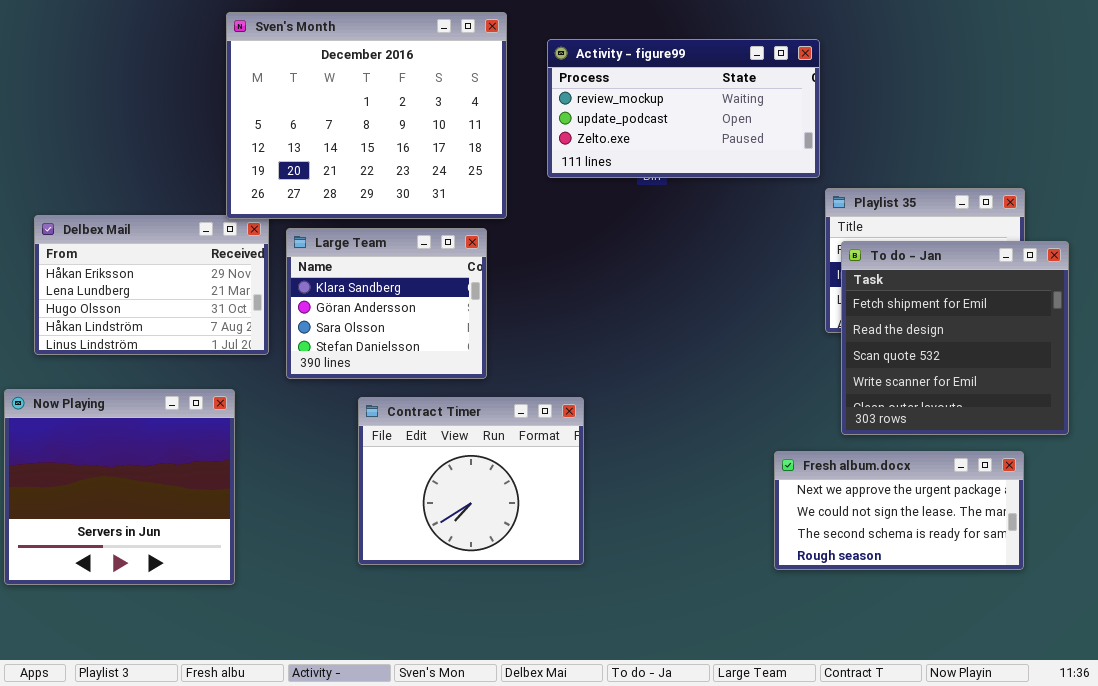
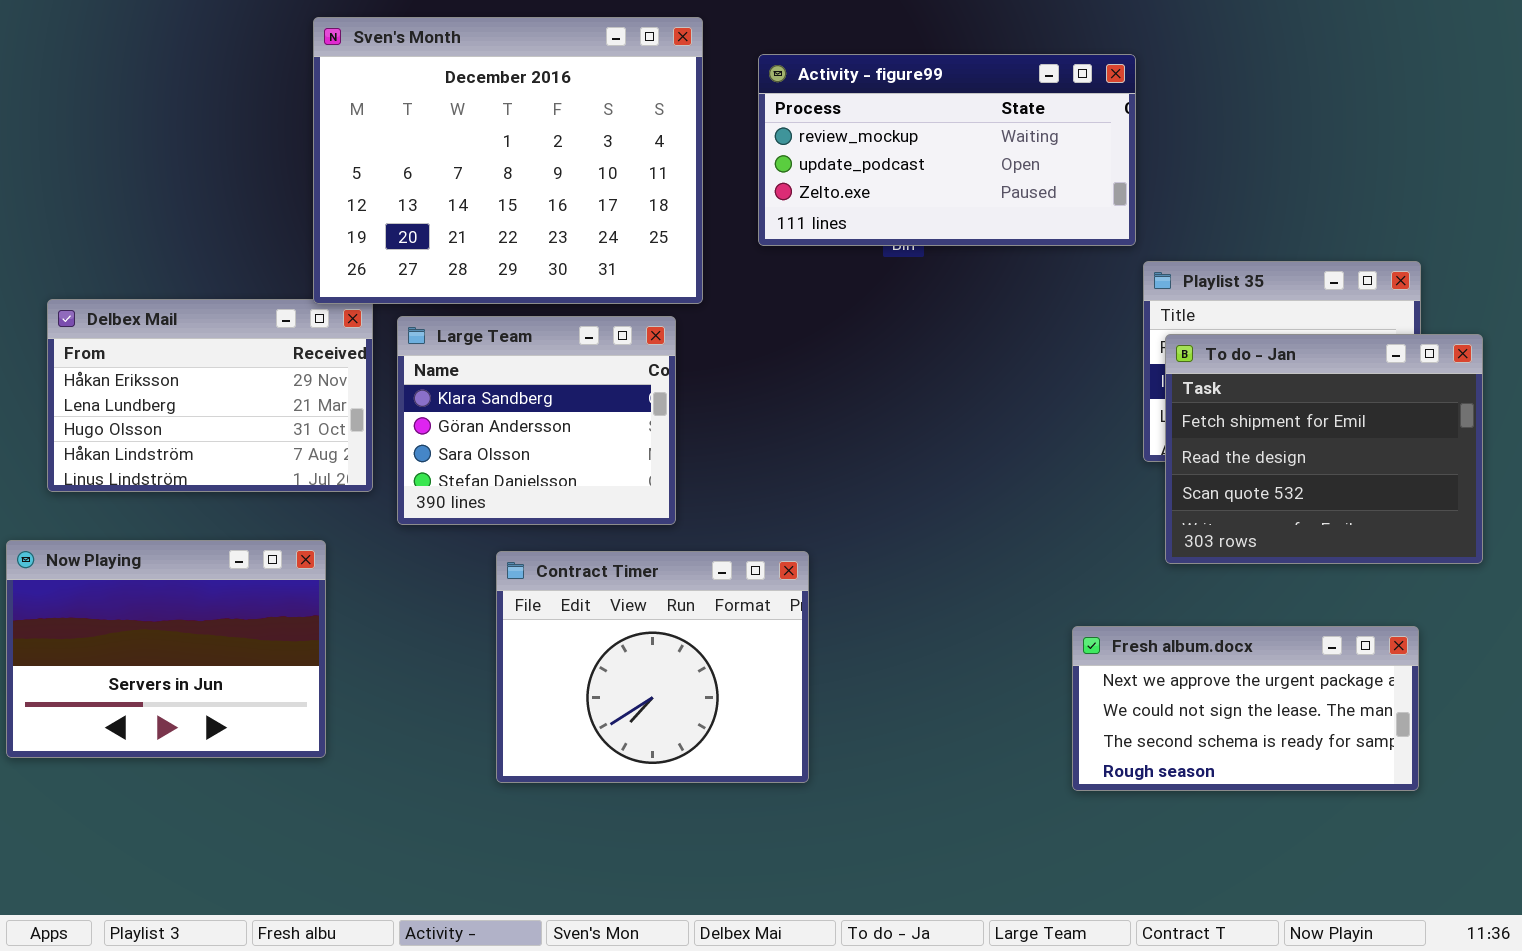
To do - Jan: [841,241,1069,435] -> [1165,334,1483,564], resized
Now Playing: [4,389,235,585] -> [6,540,326,758], resized

